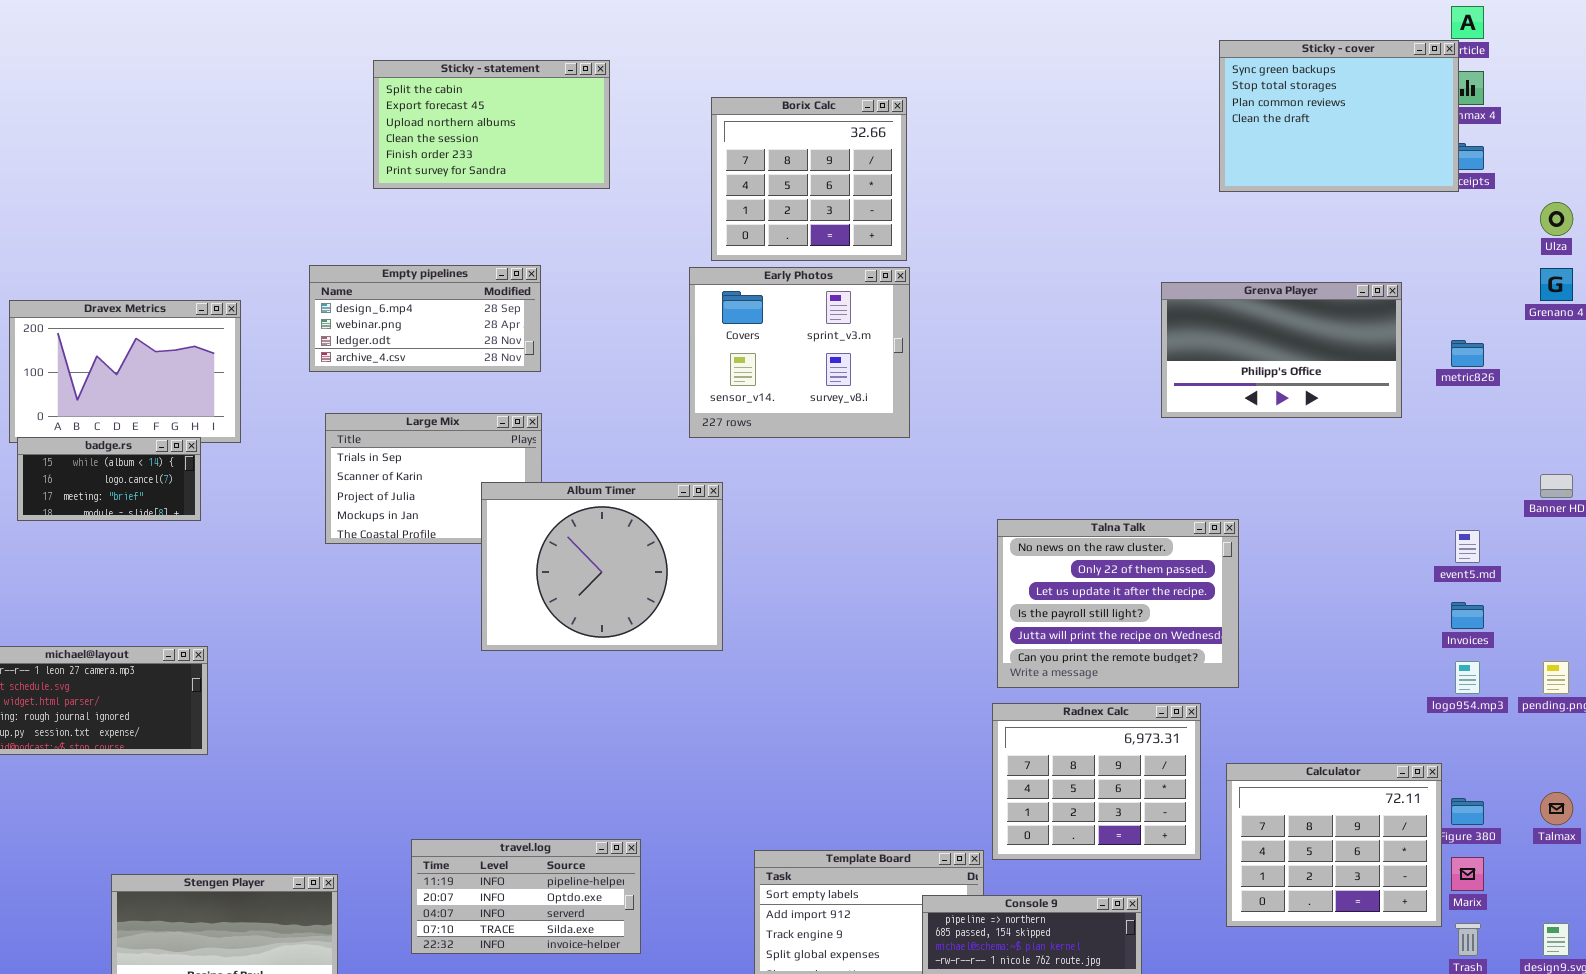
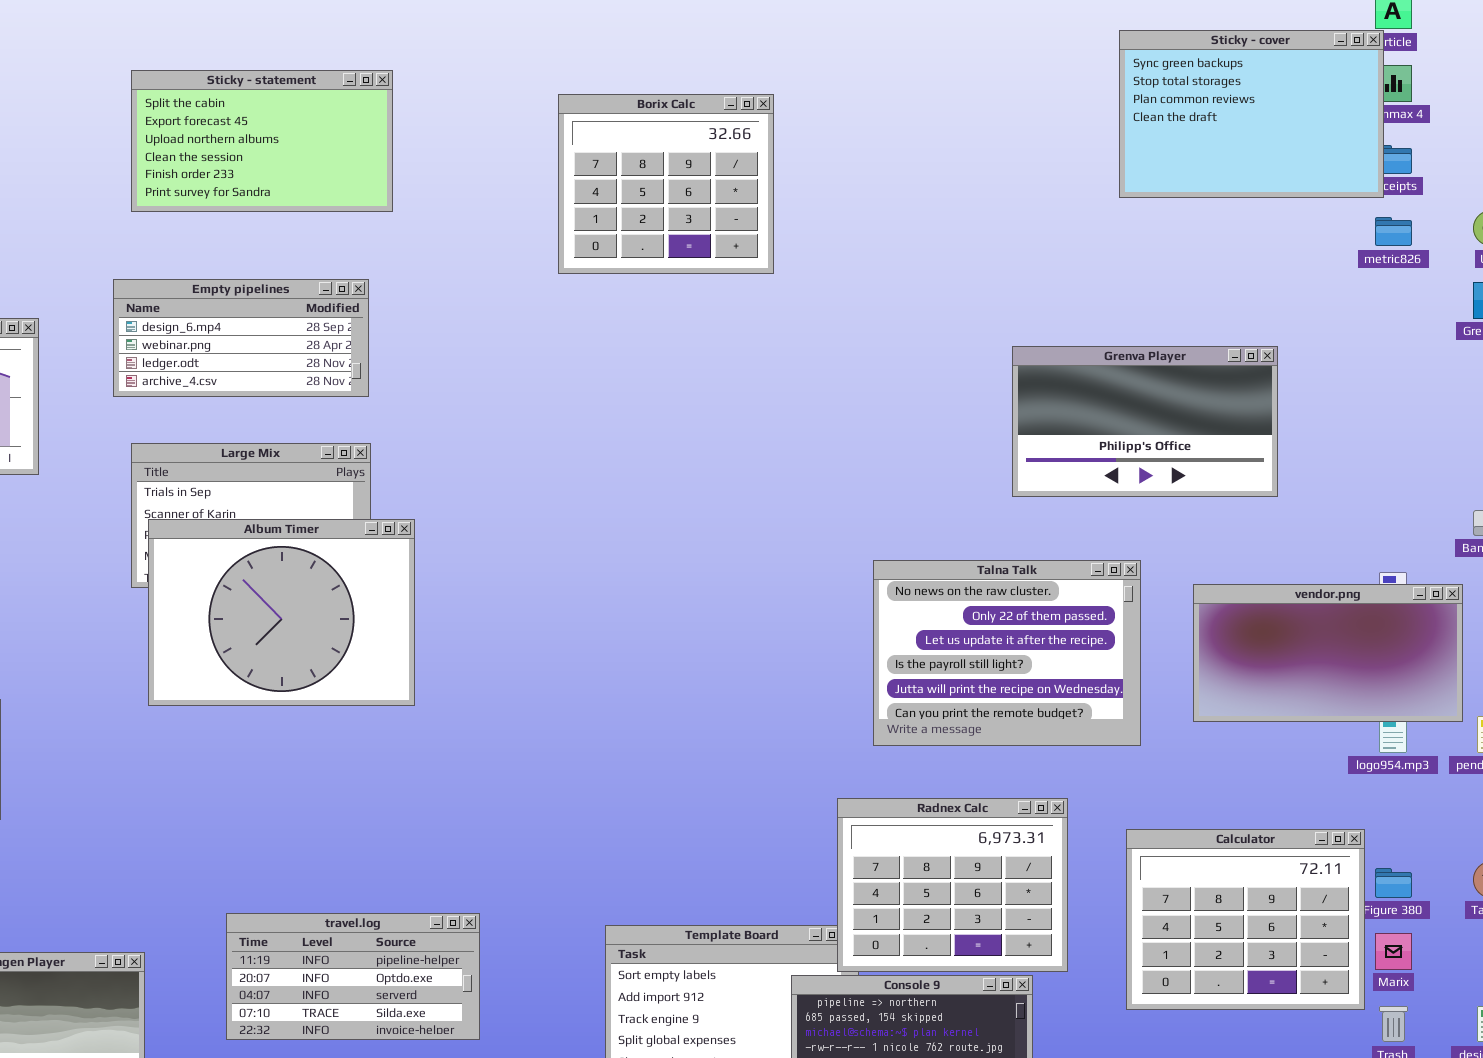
Sticky - statement: [373,60,610,189] -> [131,70,393,212], moved
Early Photos: [689,267,910,438] -> none, closed
Grenva Player: [1161,282,1402,418] -> [1012,346,1278,497], moved
metric826: [1451,340,1484,367] -> [1375,217,1412,246], moved
Album Timer: [481,482,723,651] -> [148,519,415,706], moved
vendor.png: none -> [1193,584,1463,722], opened
Radnex Calc: [992,703,1201,860] -> [837,798,1068,972], moved

